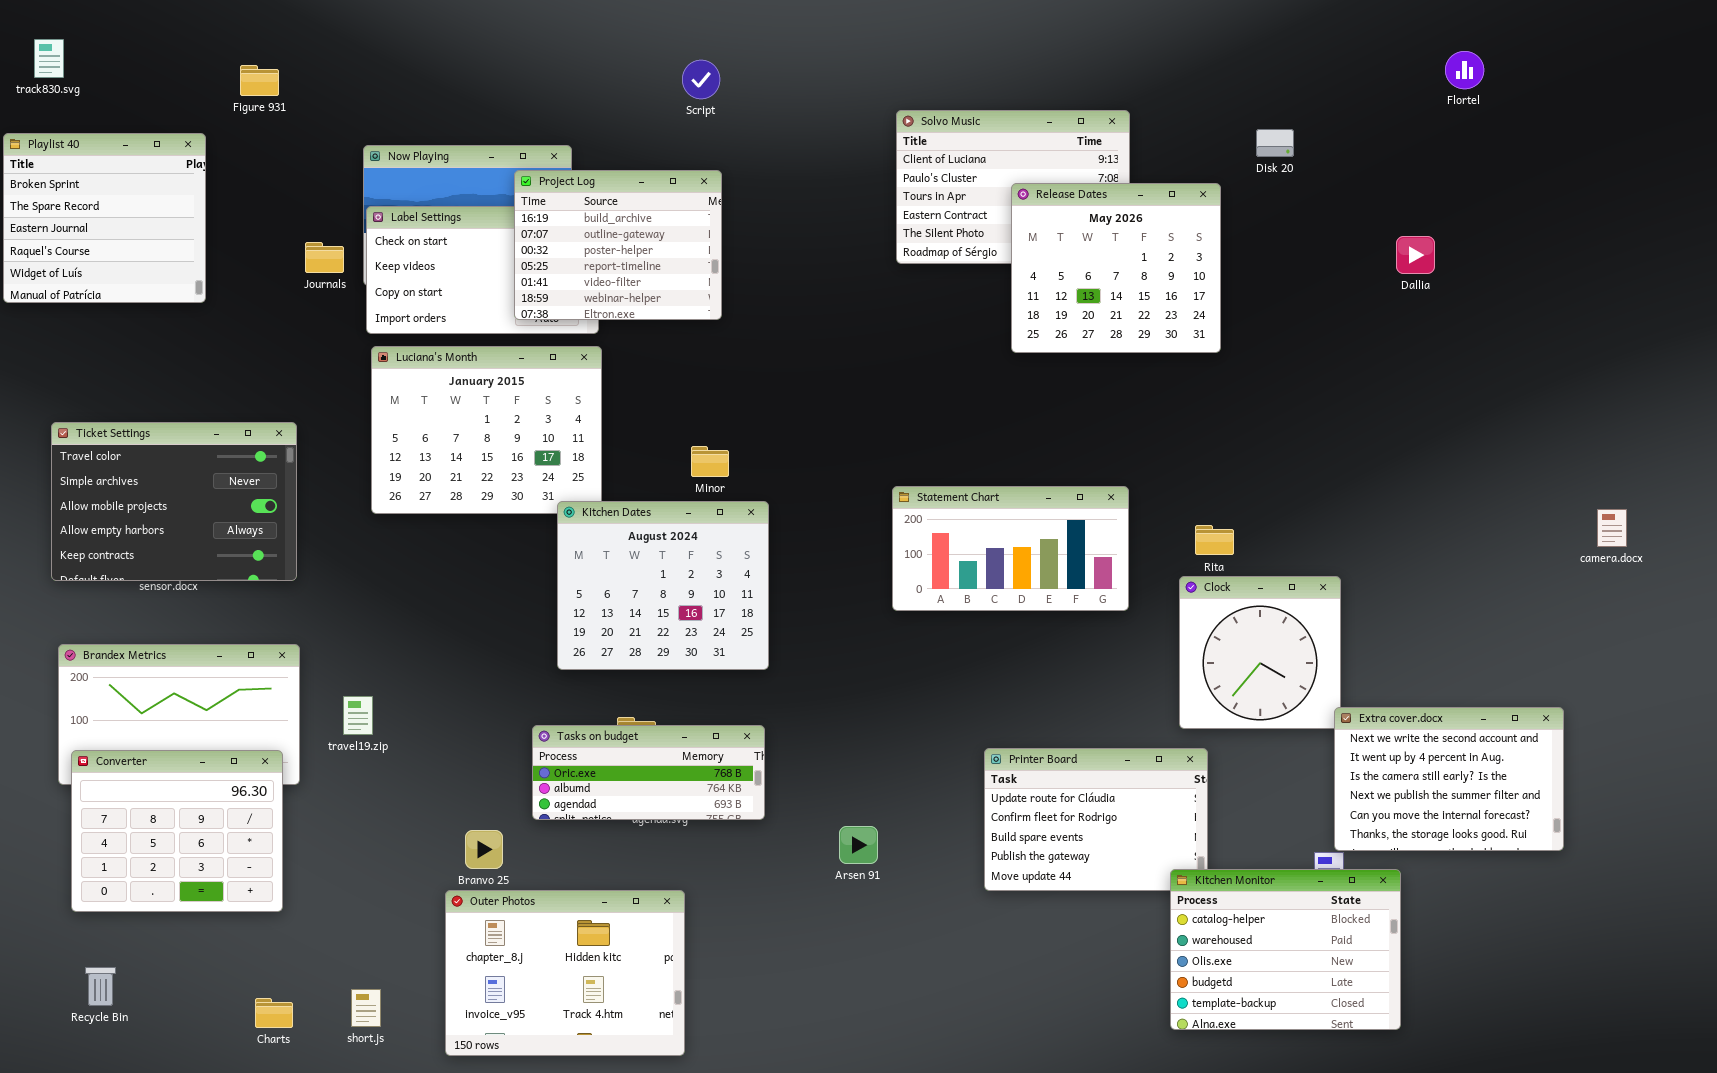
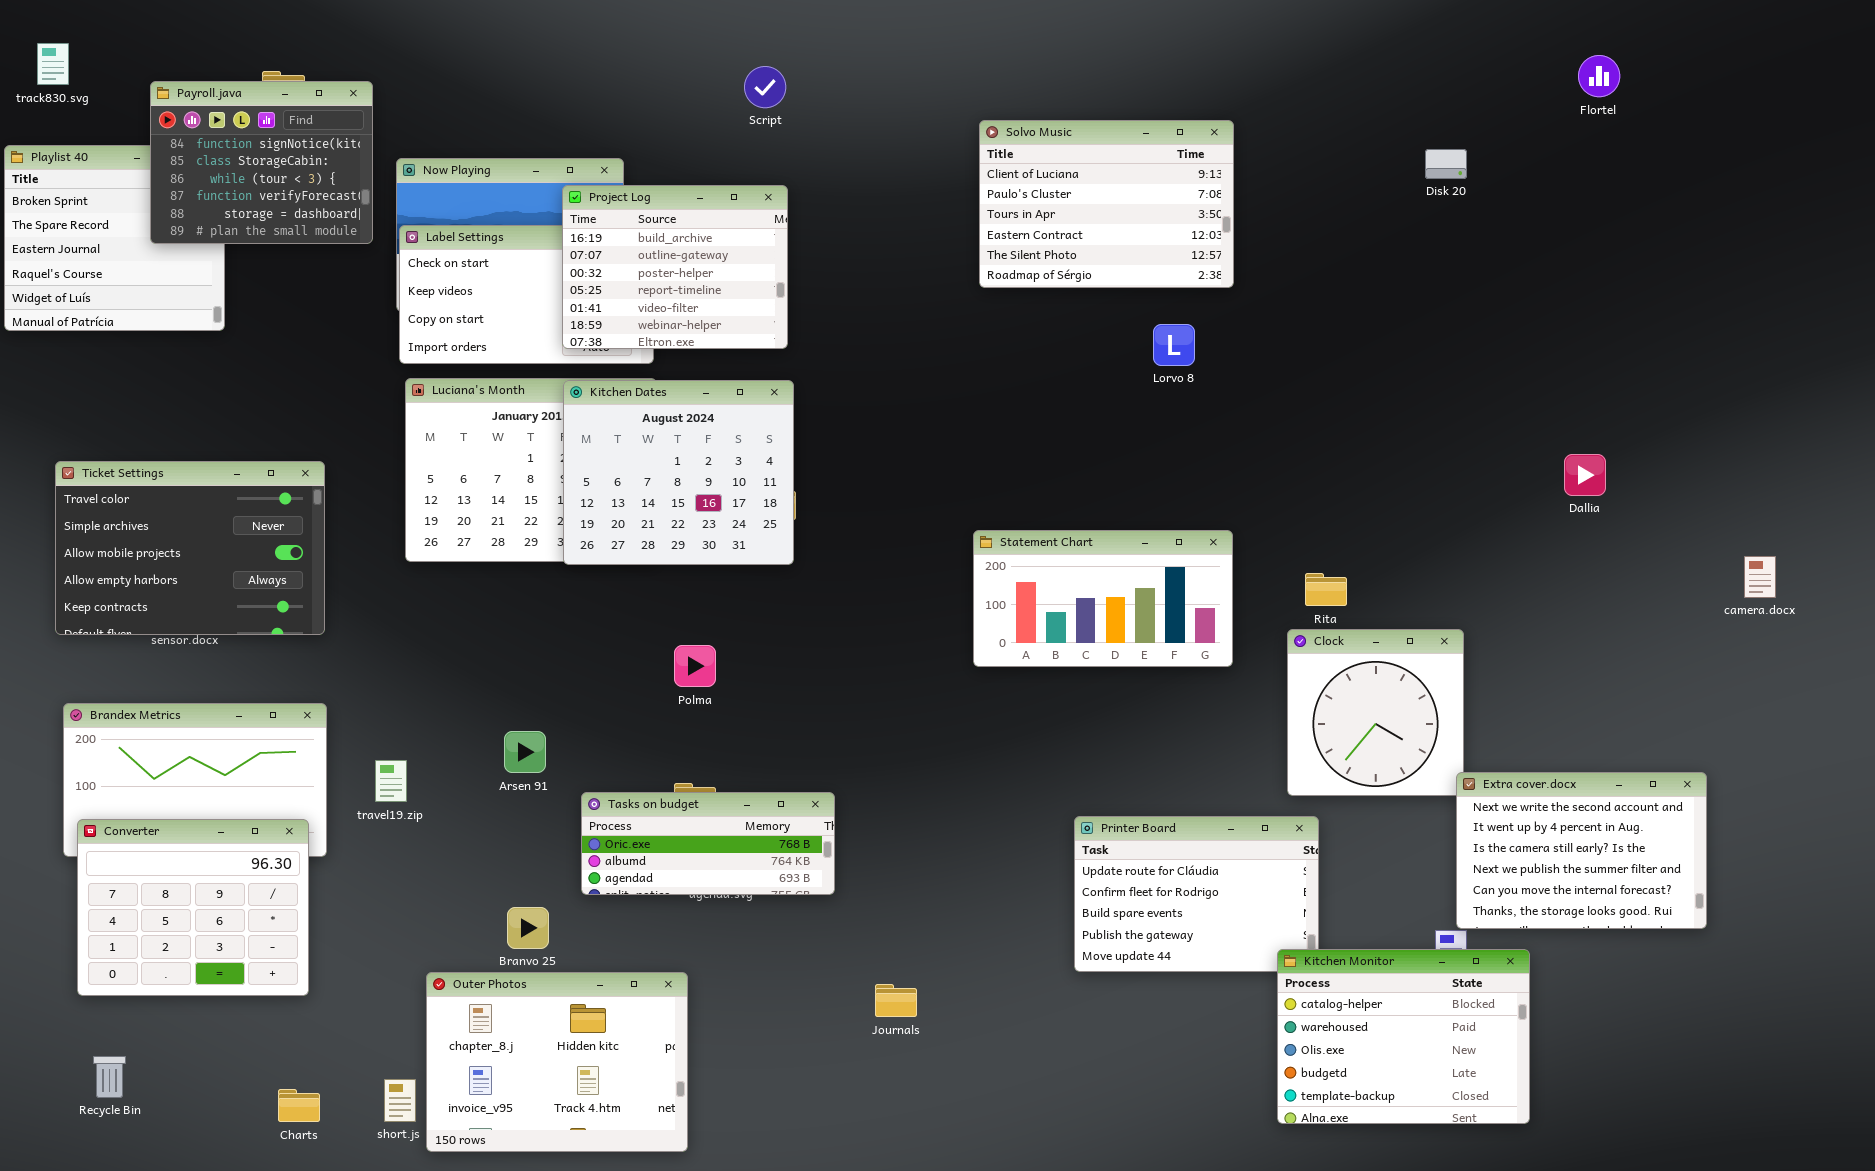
Payroll.java: none -> [150,81,373,244], opened
Disk 20: [1256,129,1294,157] -> [1425,149,1467,179], moved
Release Dates: [1011,183,1221,353] -> none, closed
Dallia: [1396,236,1435,274] -> [1564,454,1606,496], moved
Journals: [305,242,344,273] -> [875,984,917,1017], moved
Kitchen Dates: [557,501,769,670] -> [563,380,794,565], moved
Arsen 91: [839,826,878,864] -> [504,731,546,773], moved
Outer Photos: [445,890,685,1056] -> [426,972,688,1152], moved

